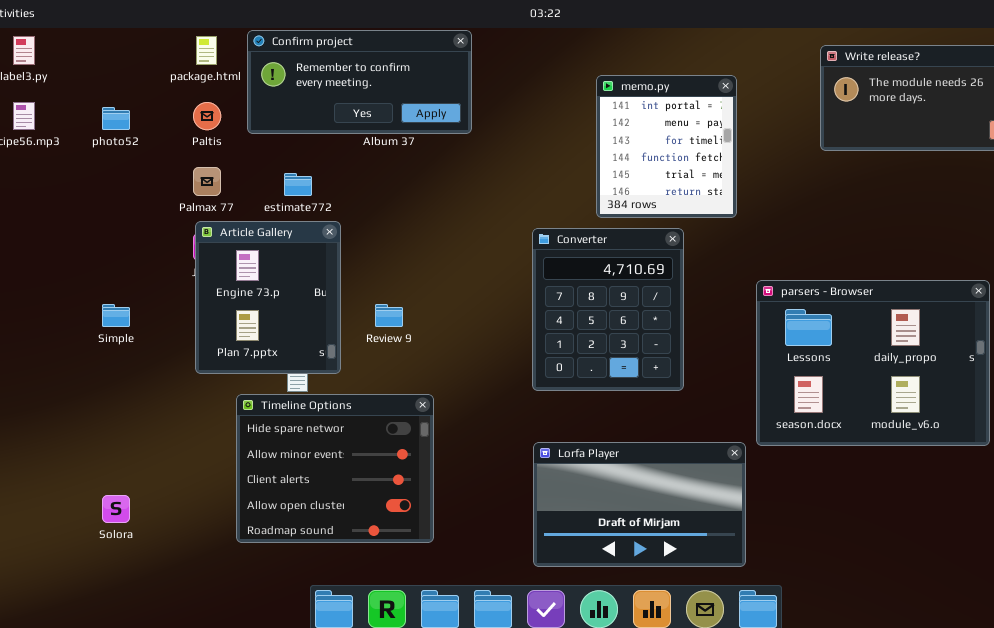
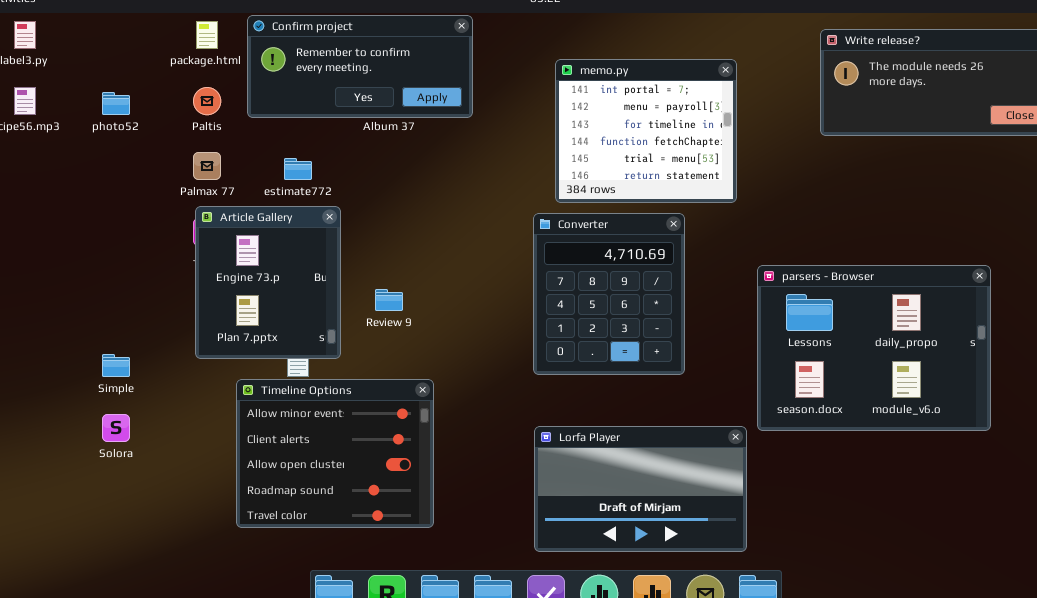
memo.py: [596,75,737,218] -> [555,59,737,203], resized
Simple: [102,304,130,327] -> [102,354,130,377], moved
Timeline Options: [236,394,434,543] -> [236,379,434,528], scrolled down 1 row
Solora: [102,495,130,523] -> [102,414,130,442], moved

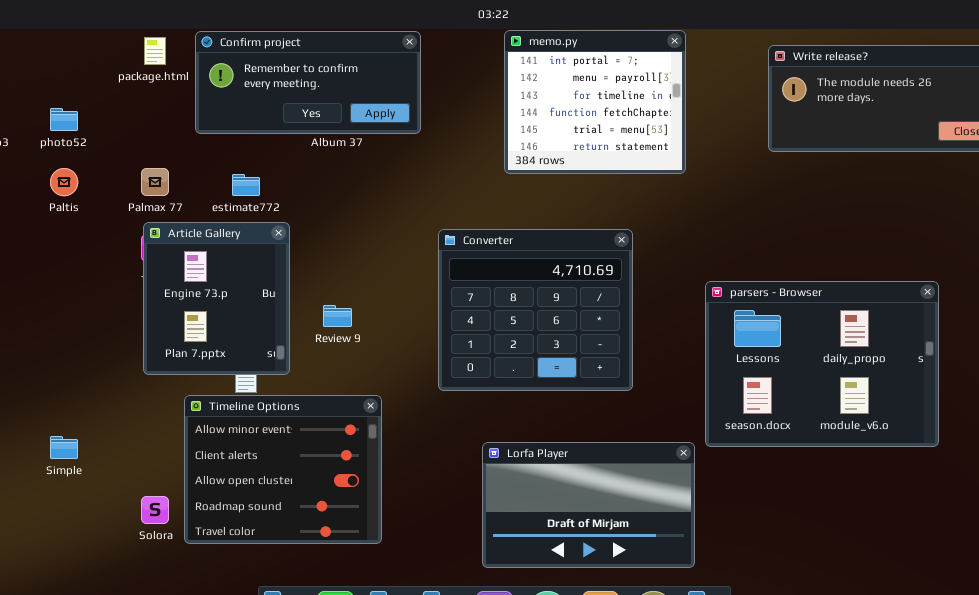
memo.py: [555,59,737,203] -> [504,30,686,174], moved
Paltis: [193,87,221,115] -> [50,168,78,196], moved
Converter: [533,213,685,375] -> [438,229,633,391], resized
Simple: [102,354,130,377] -> [50,436,78,459], moved
Solora: [102,414,130,442] -> [141,496,169,524], moved

